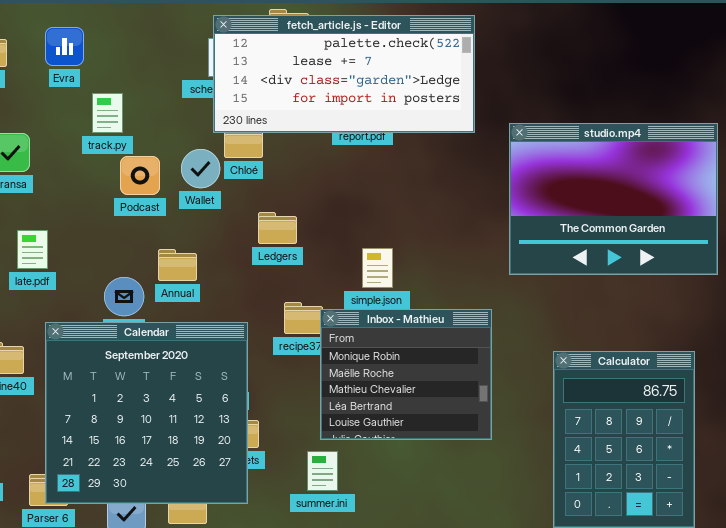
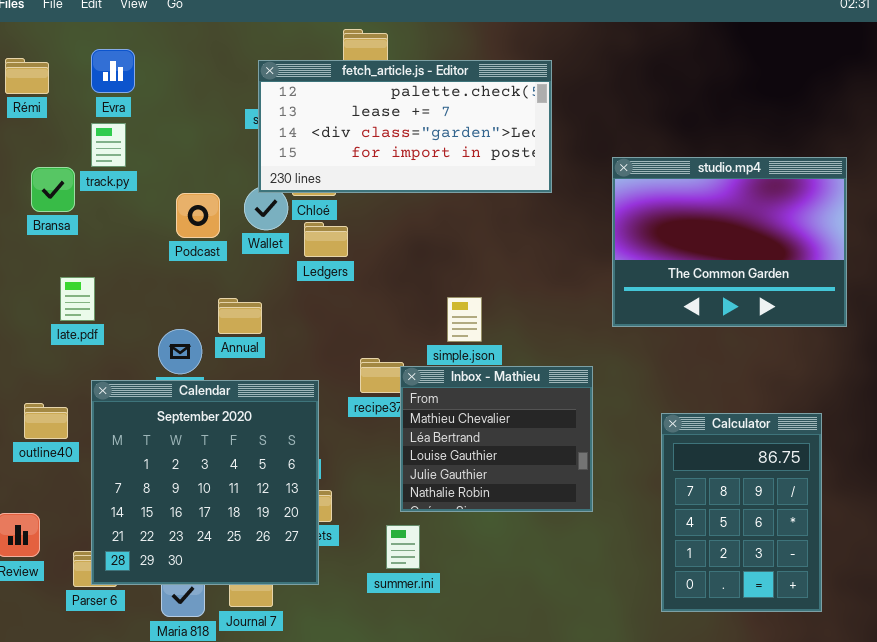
fetch_article.js - Editor: [213,15,475,133] -> [258,60,552,193], moved
track.py: [92,93,123,133] -> [91,123,126,167], moved
Ledgers: [258,212,297,244] -> [304,222,348,257], moved
Inbox - Mathieu: [320,309,492,440] -> [400,366,593,512], scrolled down 2 rows

